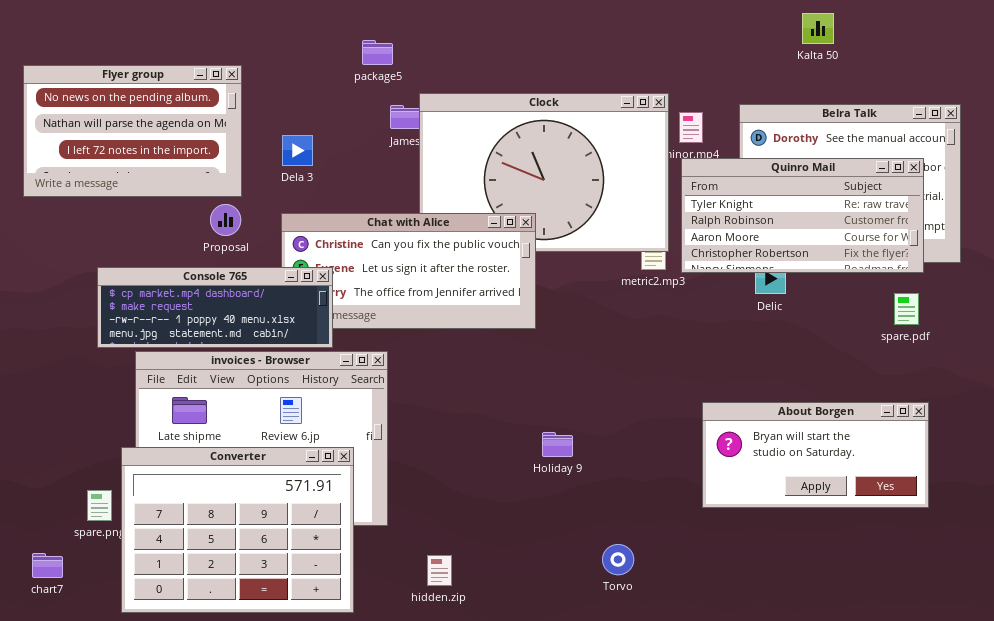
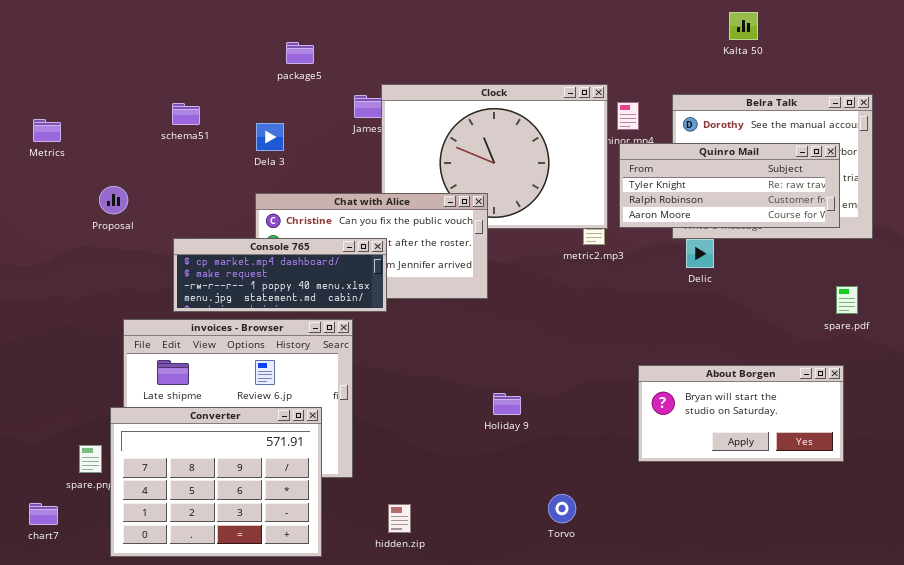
package5: [362,40,393,65] -> [286,42,314,64], moved
Flyer group: [23,65,242,197] -> none, closed
Quinro Mail: [681,158,924,273] -> [619,143,840,228], resized
Proposal: [210,204,241,236] -> [99,186,128,214], moved
Console 765: [97,267,333,348] -> [173,238,387,312], moved
spare.pdf: [894,293,919,325] -> [836,286,858,314], moved

